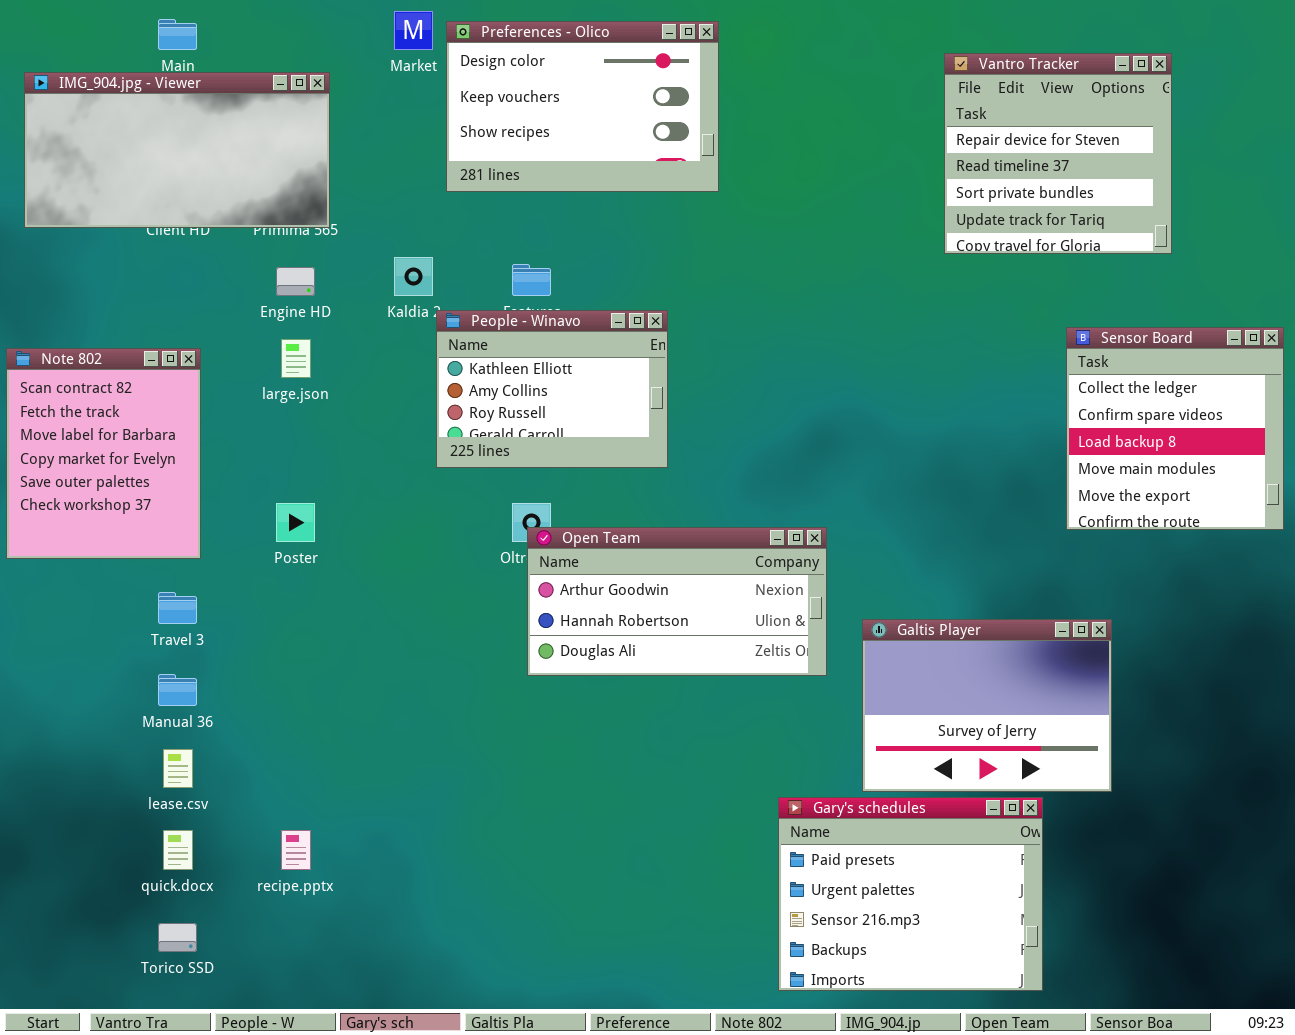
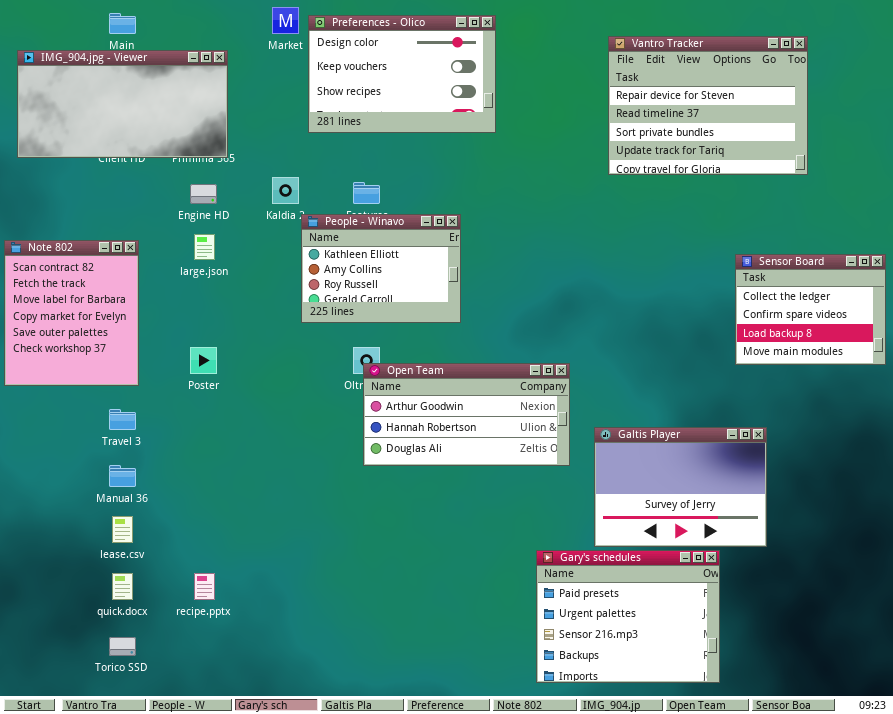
Vantro Tracker: [944,53,1172,254] -> [608,36,808,175], resized
Sensor Board: [1066,327,1284,530] -> [735,254,886,365], resized

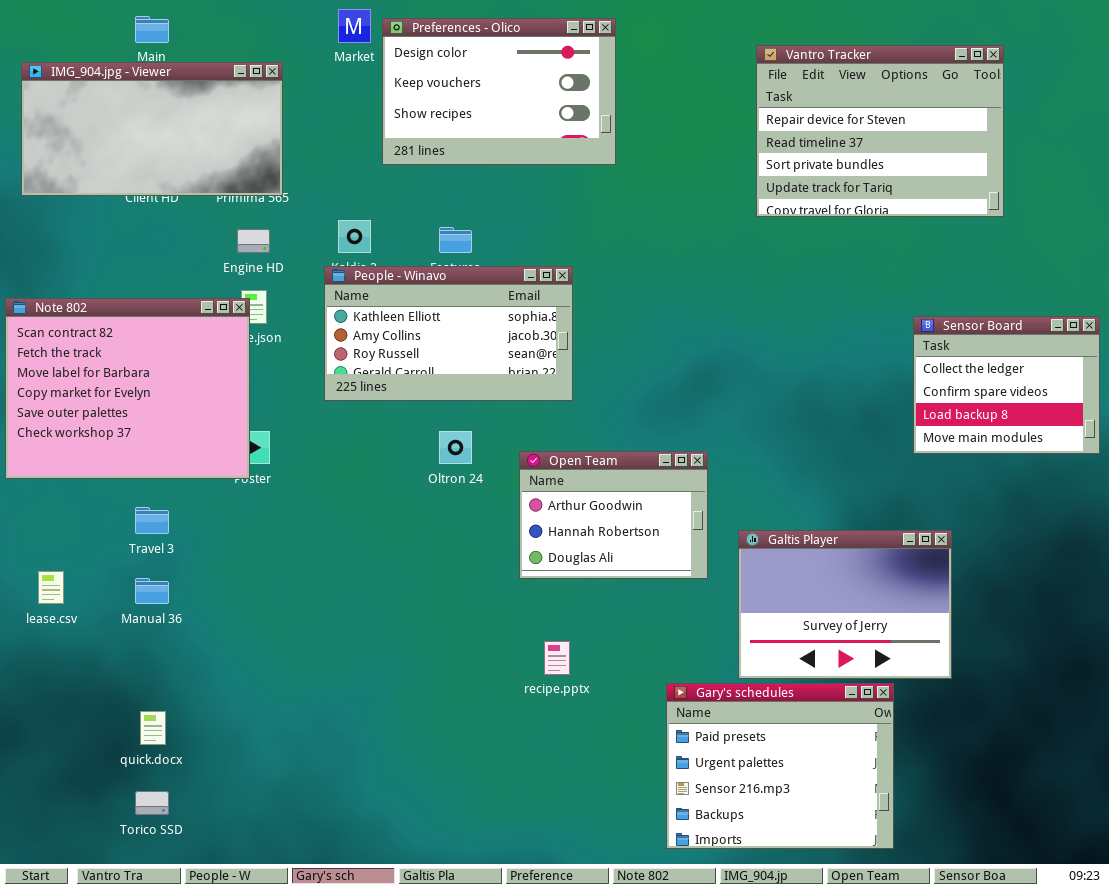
People - Winavo: [301,214,461,323] -> [324,266,573,401], resized
Note 802: [4,240,139,386] -> [5,298,250,479], resized
Open Team: [363,363,570,466] -> [519,451,708,579], resized
lease.csv: [112,516,133,543] -> [38,571,64,604], moved
recipe.pptx: [194,573,215,600] -> [544,641,570,675], moved

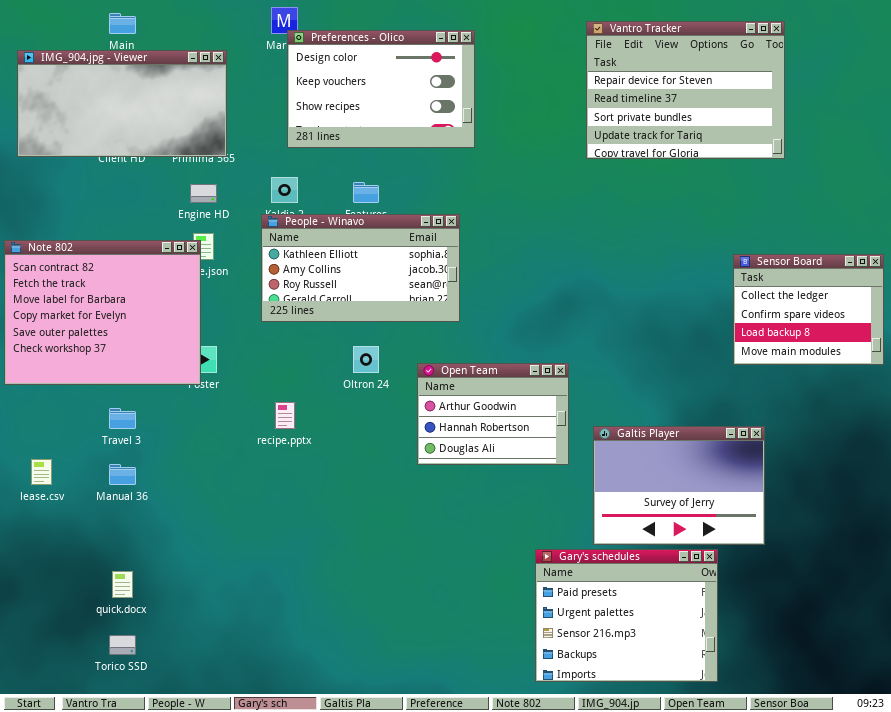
Preferences - Olico: [382,18,616,165] -> [287,30,475,148], moved
Vantro Tracker: [756,45,1004,217] -> [586,21,785,159], moved
recipe.pptx: [544,641,570,675] -> [275,402,295,429], moved

